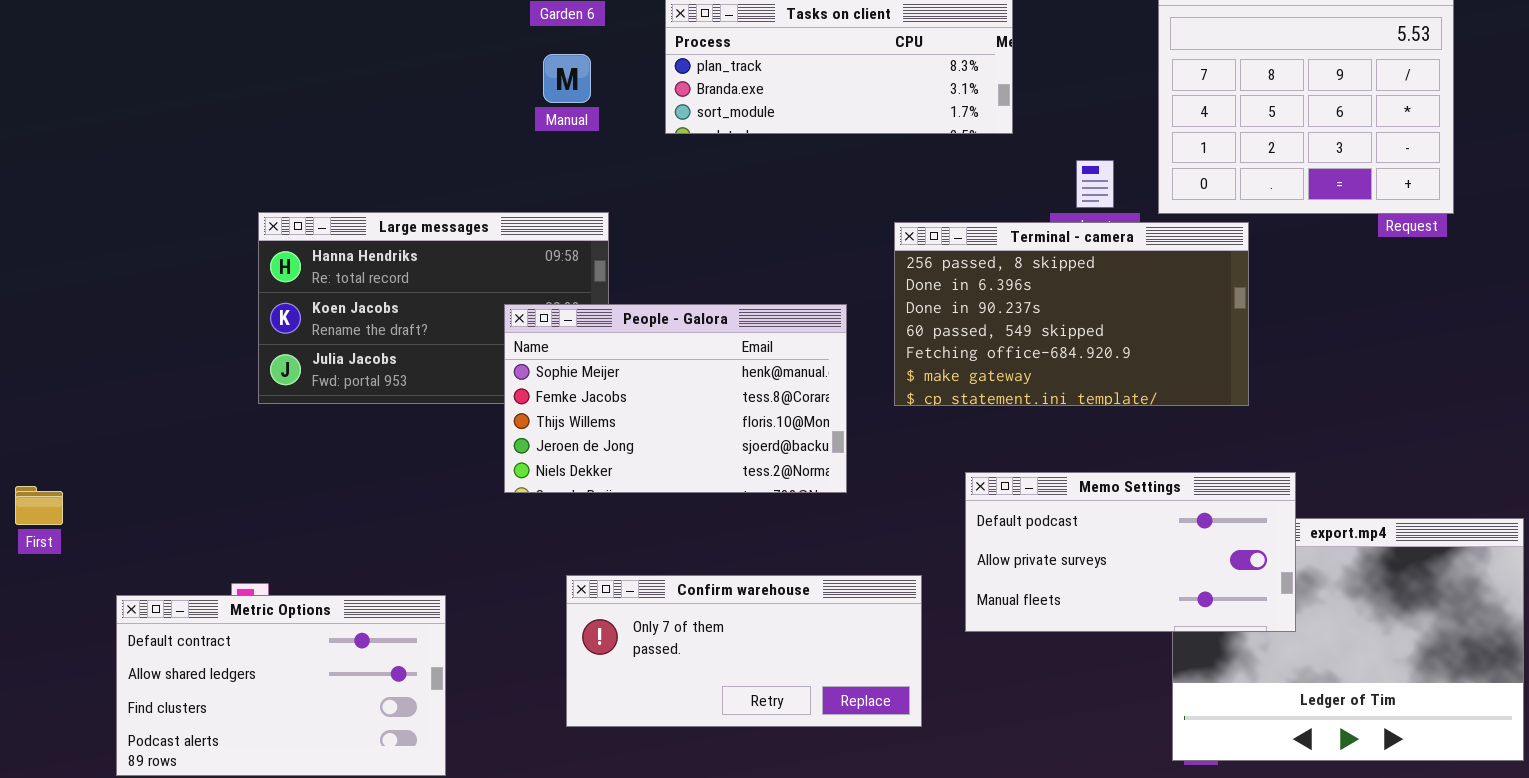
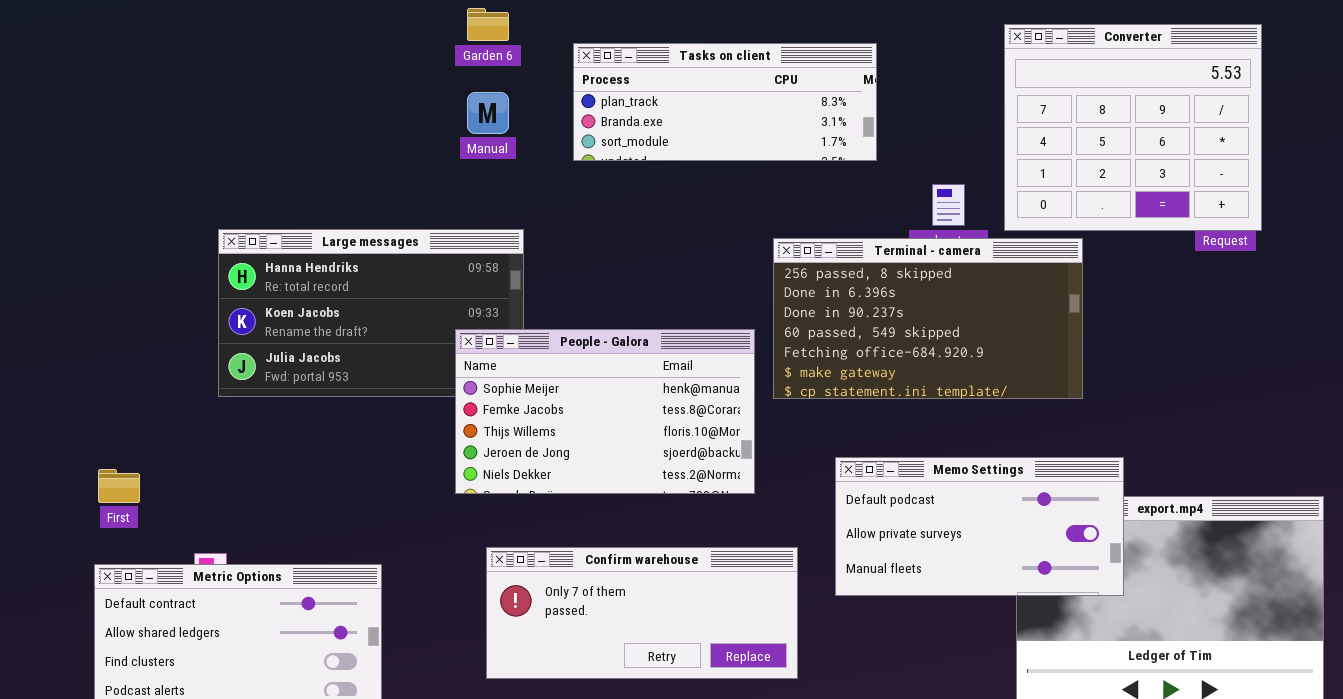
People - Galora: [504,304,847,493] -> [455,329,755,494], moved
First: [15,486,63,525] -> [98,469,140,503], moved

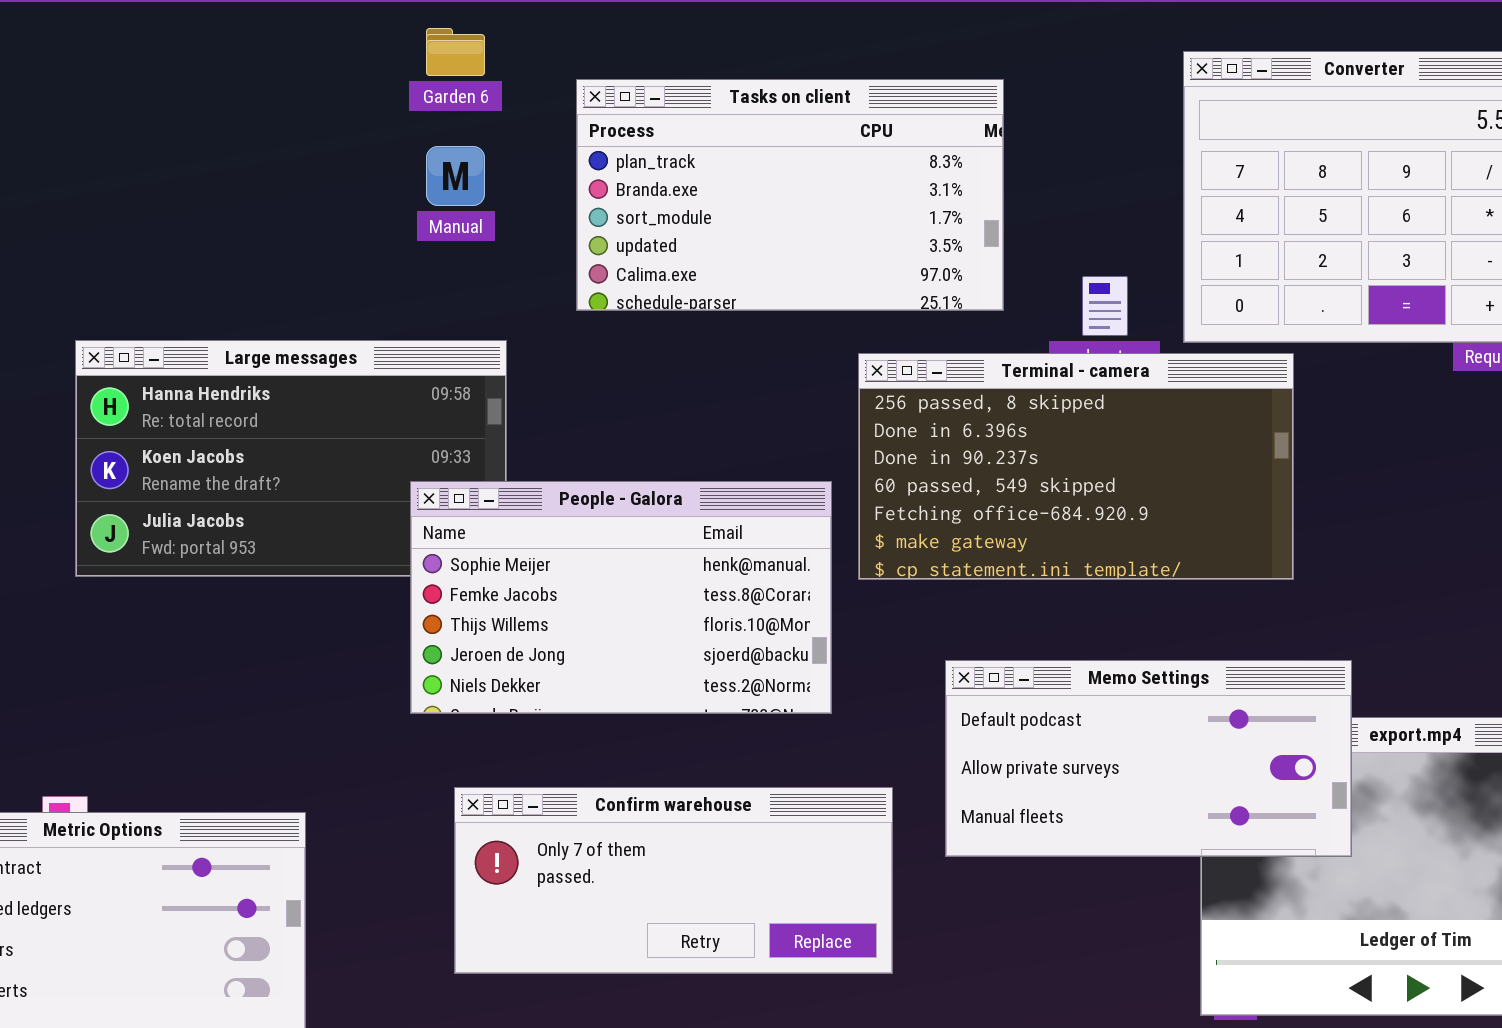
Tasks on client: [573,43,877,161] -> [576,79,1004,311], resized

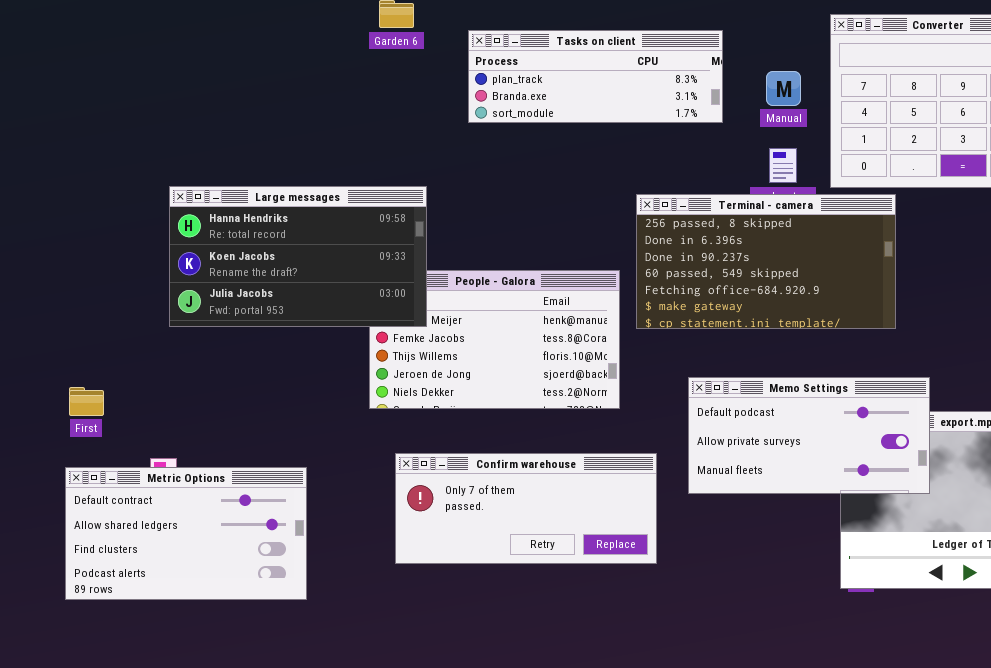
Tasks on client: [576,79,1004,311] -> [468,30,723,123], resized
Manual: [426,146,485,206] -> [766,71,801,106], moved
Large messages: [75,340,507,577] -> [169,186,427,327], raised

